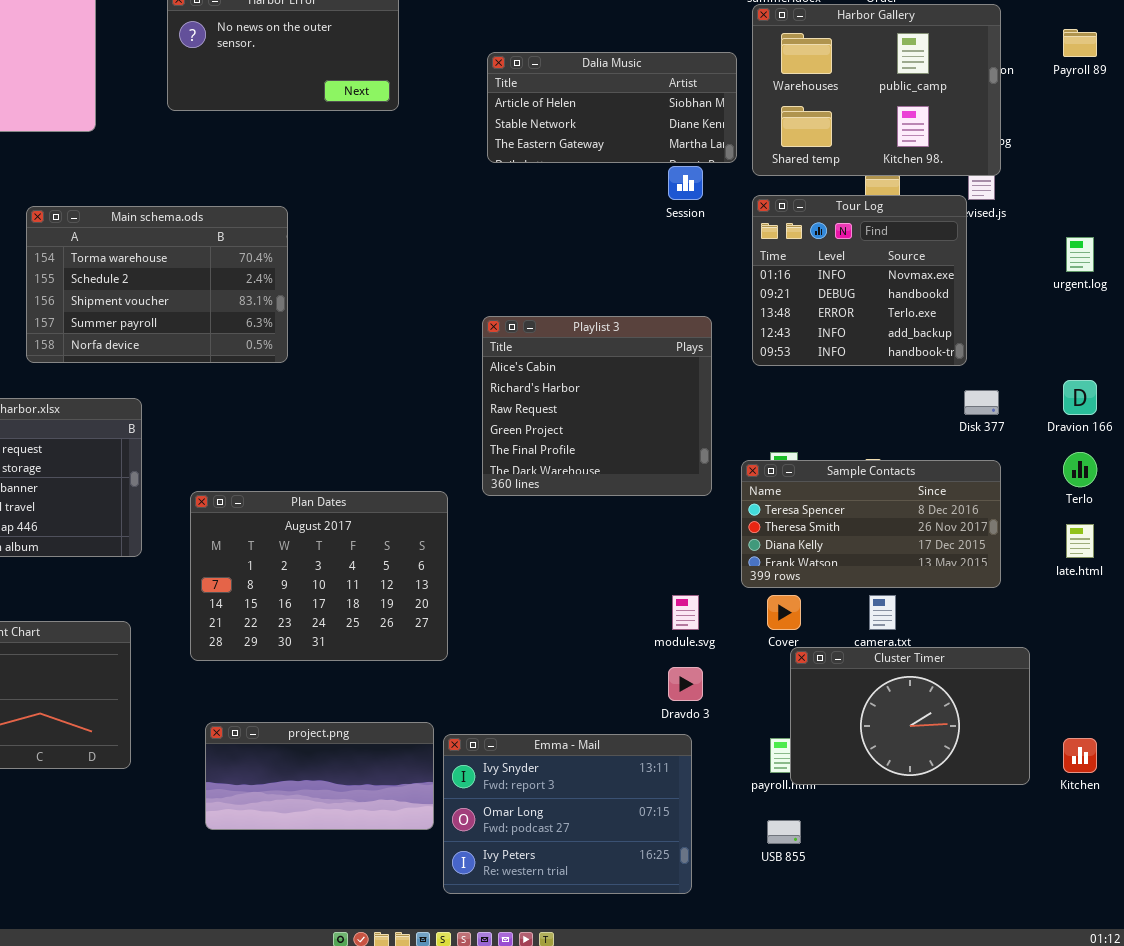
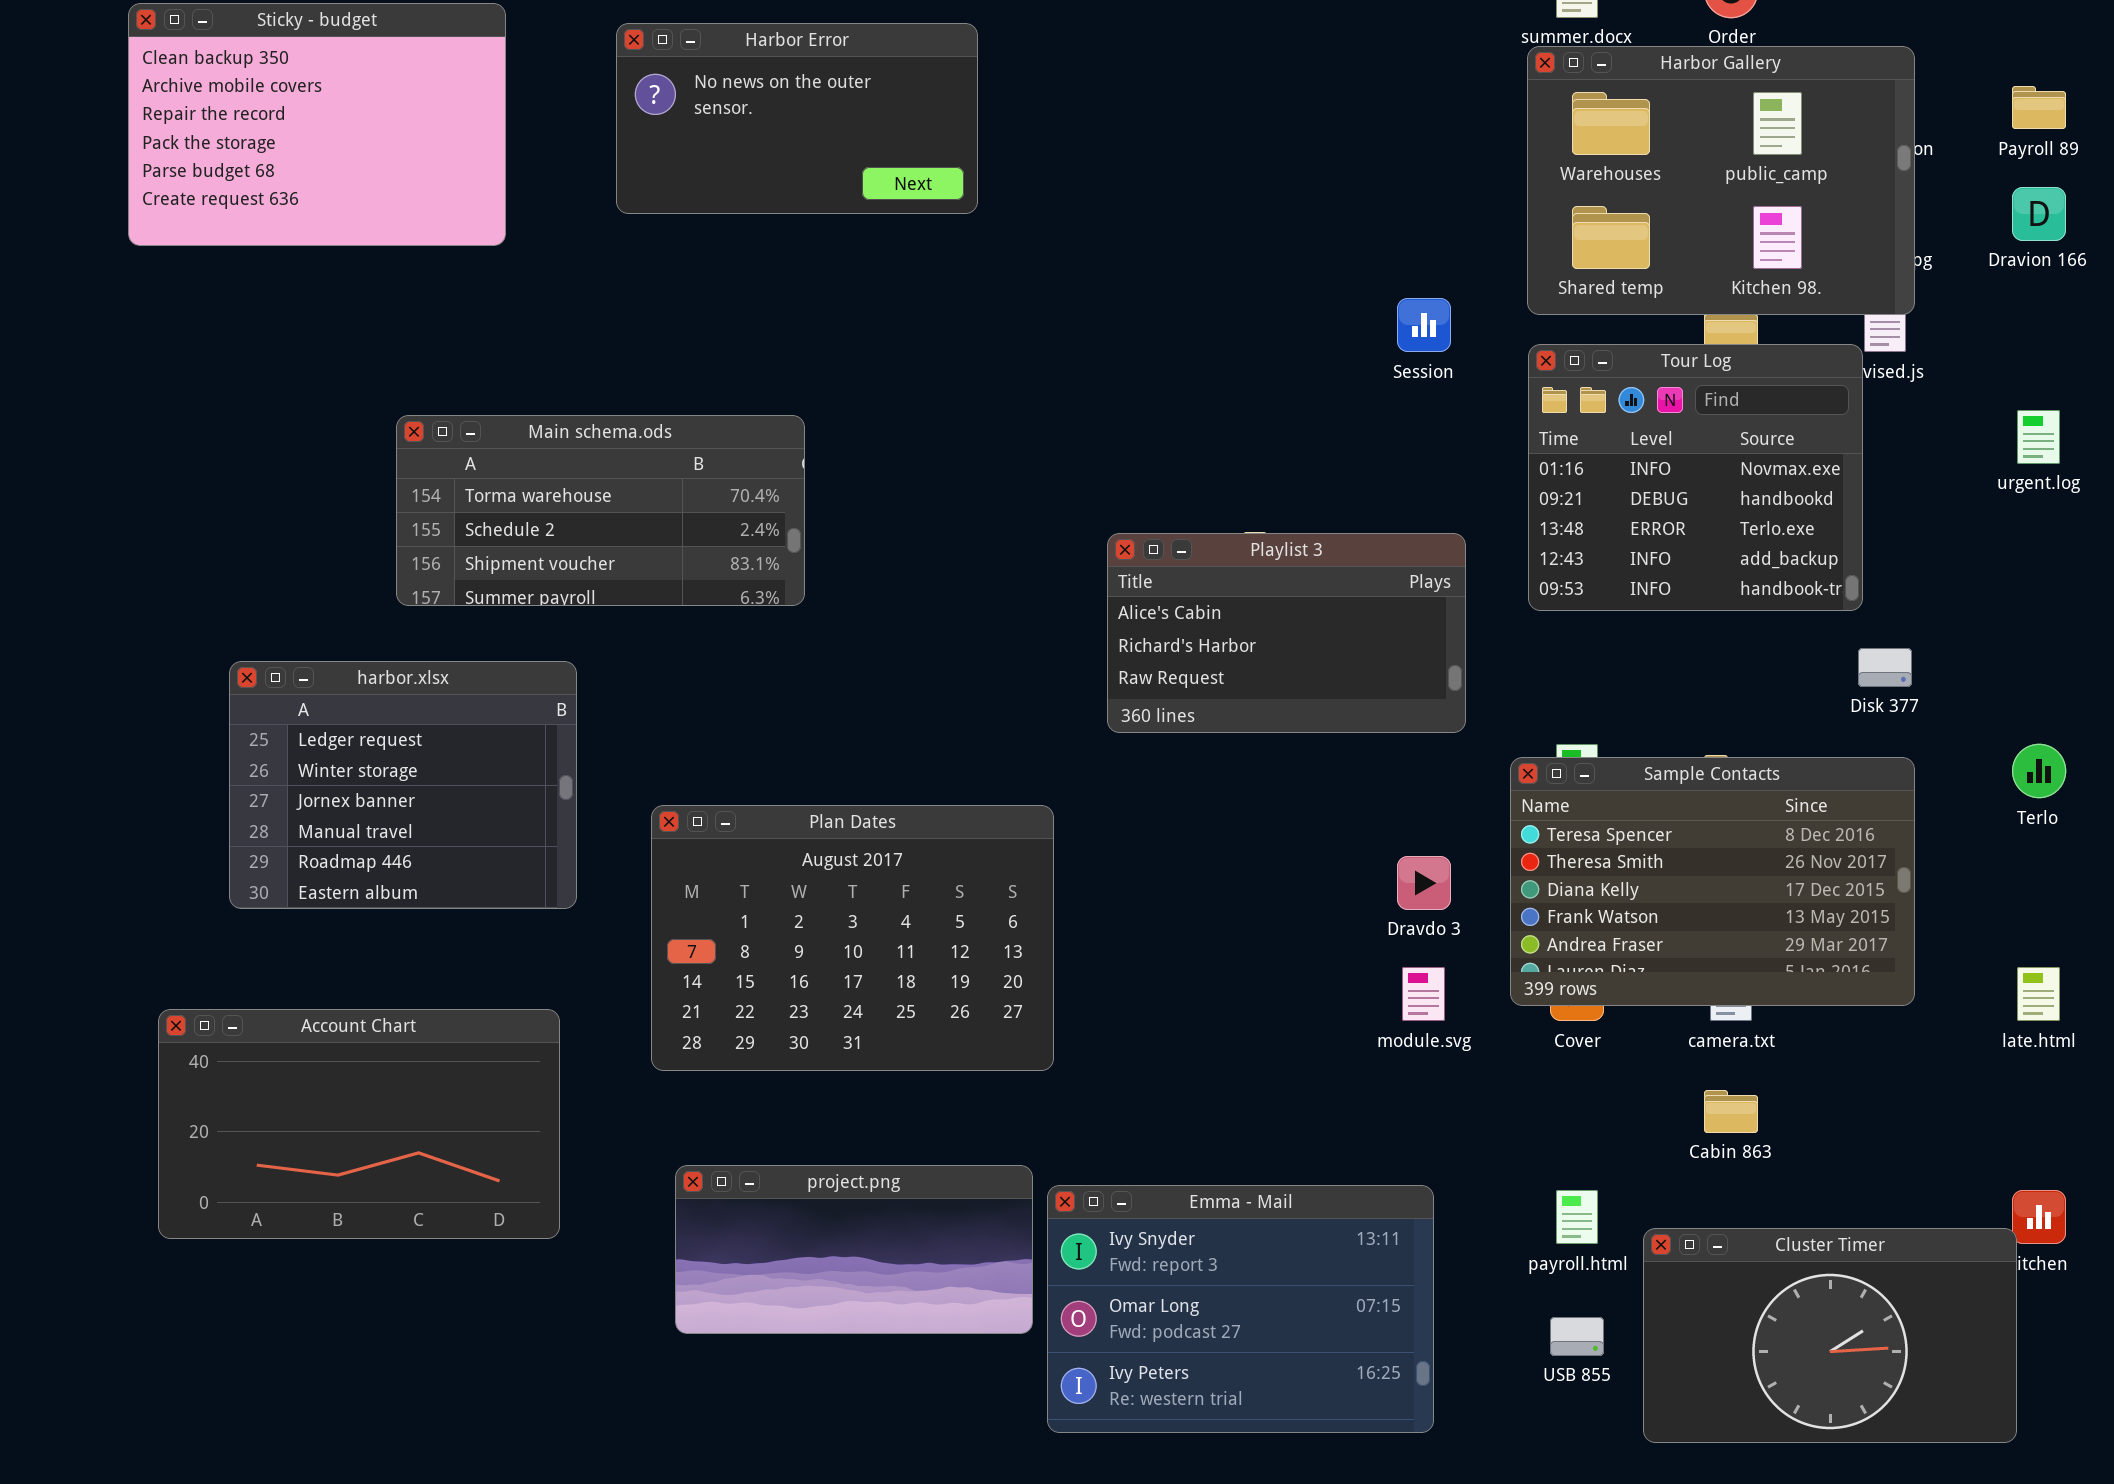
Dalia Music: [487,52,737,163] -> none, closed
Main schema.ods: [26,206,288,363] -> [396,415,805,606], resized
Playlist 3: [482,316,712,496] -> [1107,533,1466,733], resized
Dravion 166: [1063,380,1097,415] -> [2012,187,2066,241], moved
Sample Contacts: [741,460,1001,588] -> [1510,757,1915,1006], resized
late.html: [1066,524,1094,558] -> [2017,967,2060,1021], moved
Cluster Timer: [790,647,1030,785] -> [1643,1228,2017,1443], moved
Dravdo 3: [668,667,703,701] -> [1397,856,1451,910], moved

